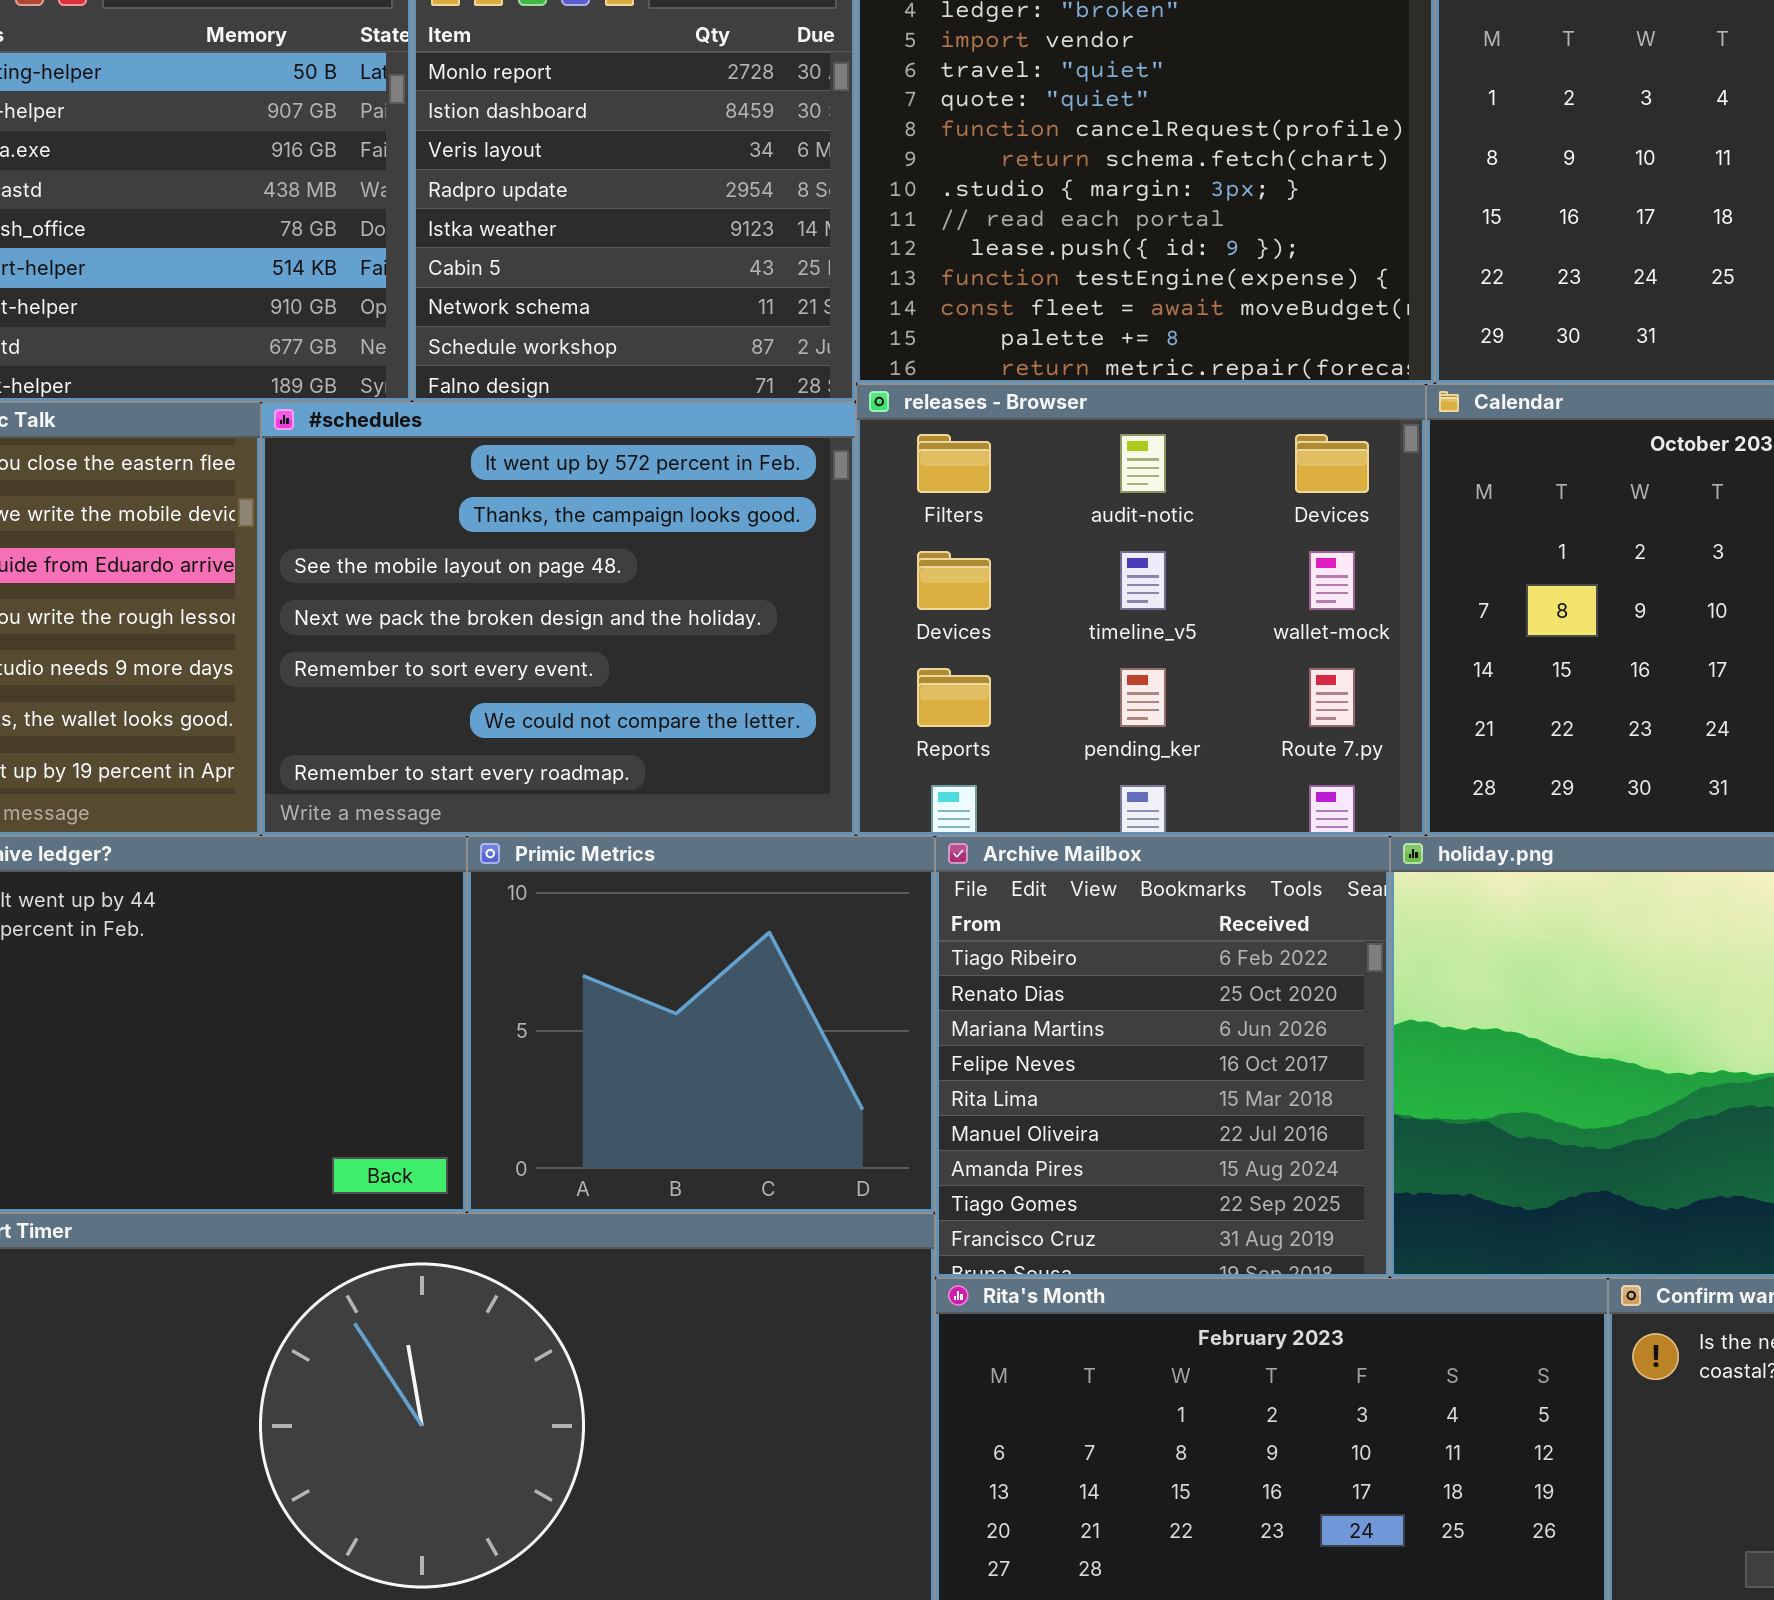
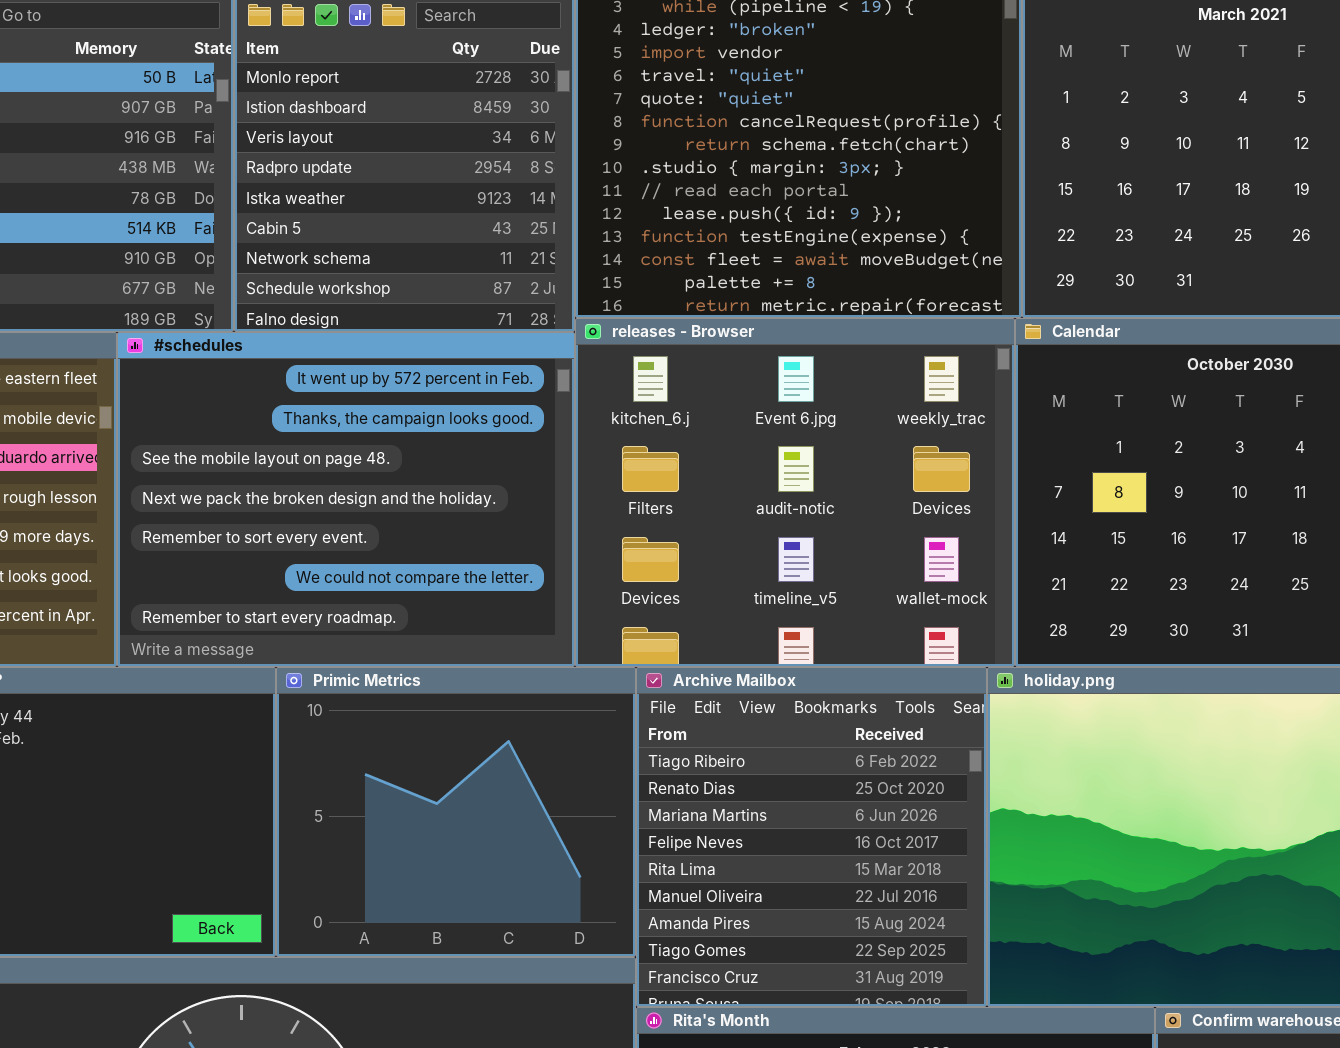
releases - Browser: [856,384,1426,836] -> [575,318,1015,667], scrolled up 1 row

